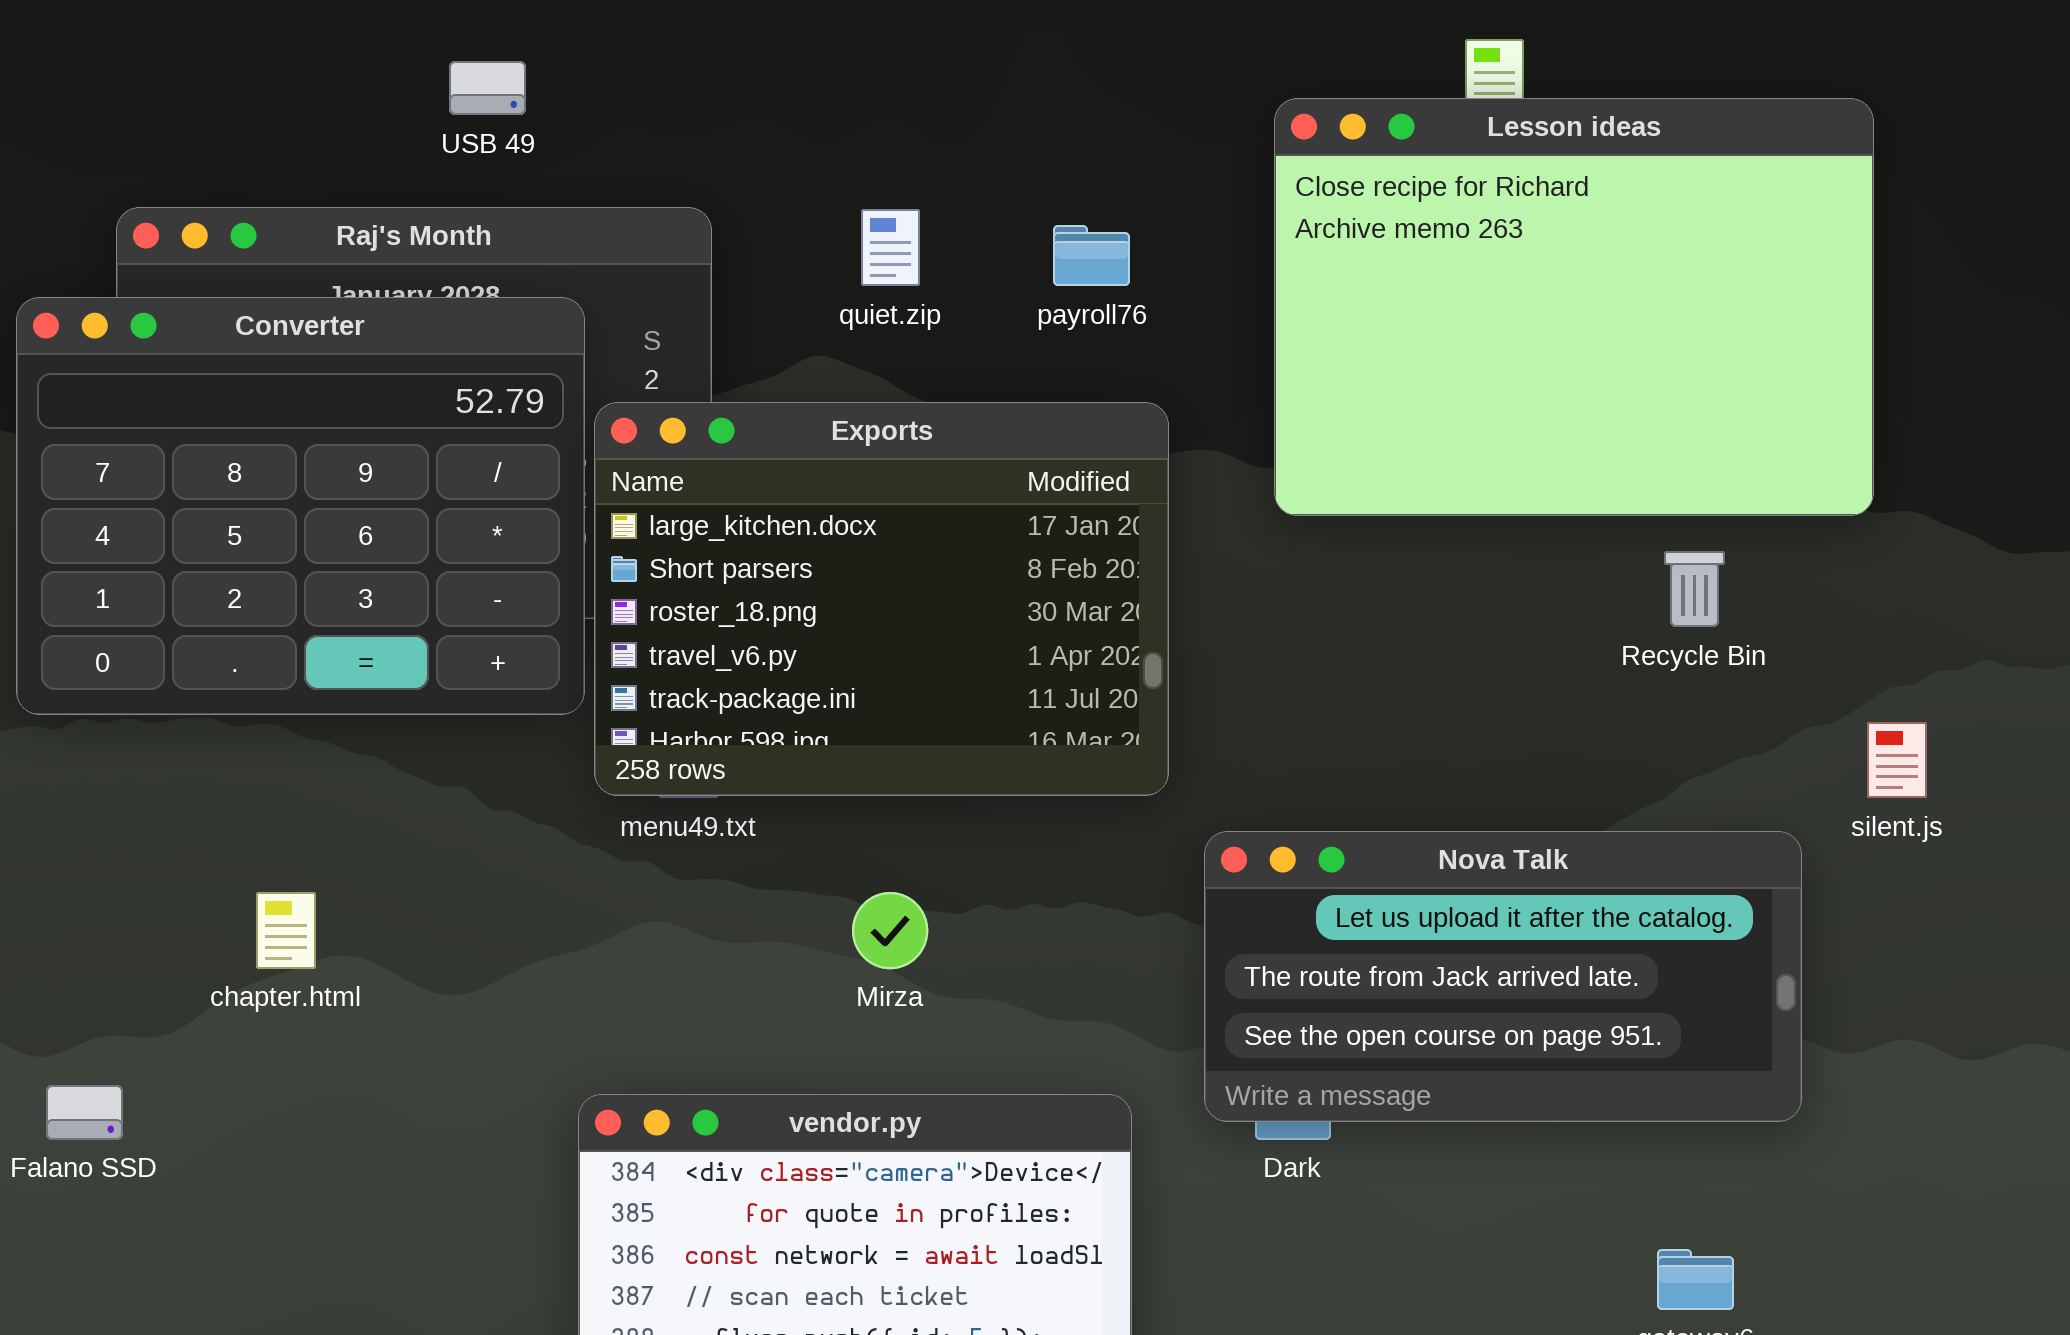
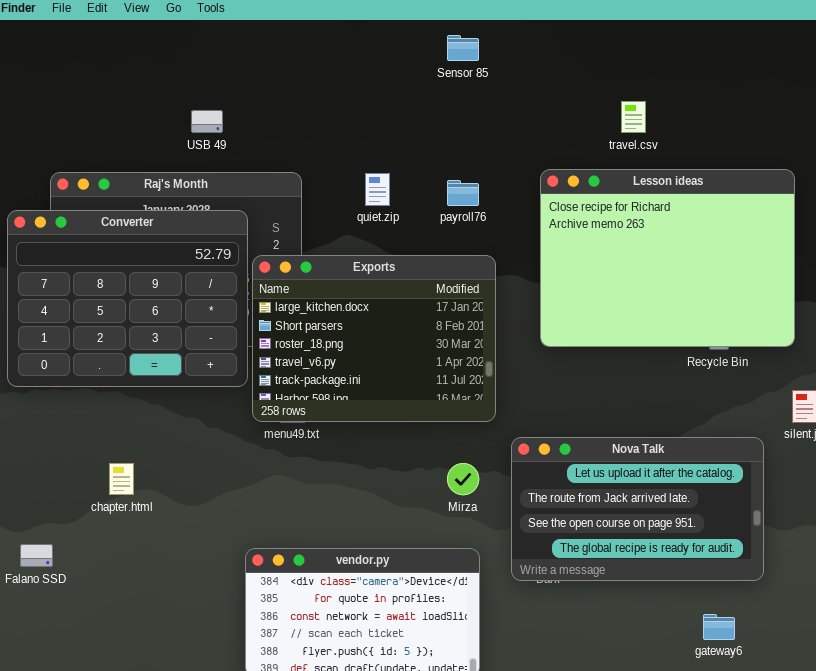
Lesson ideas: [1274,98,1874,516] -> [540,169,795,347], moved
Nova Talk: [1204,831,1802,1122] -> [511,437,764,581], resized
Mirza: [852,892,928,969] -> [447,463,479,495], moved

